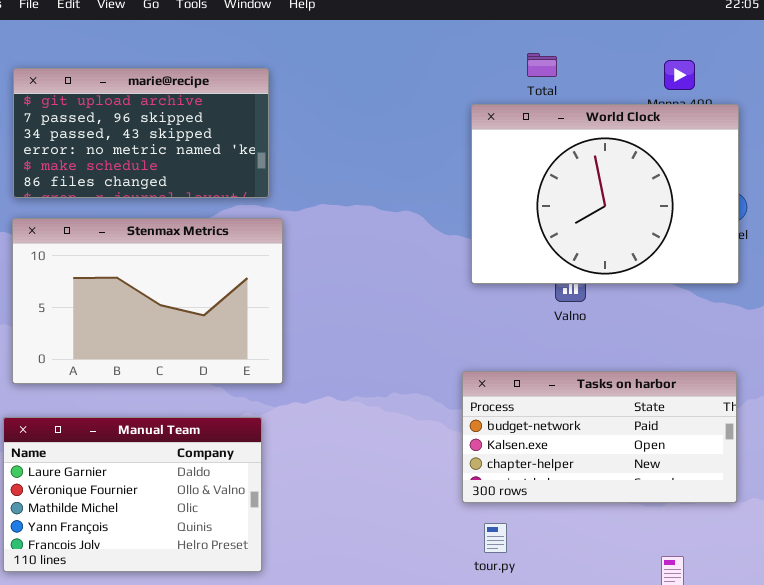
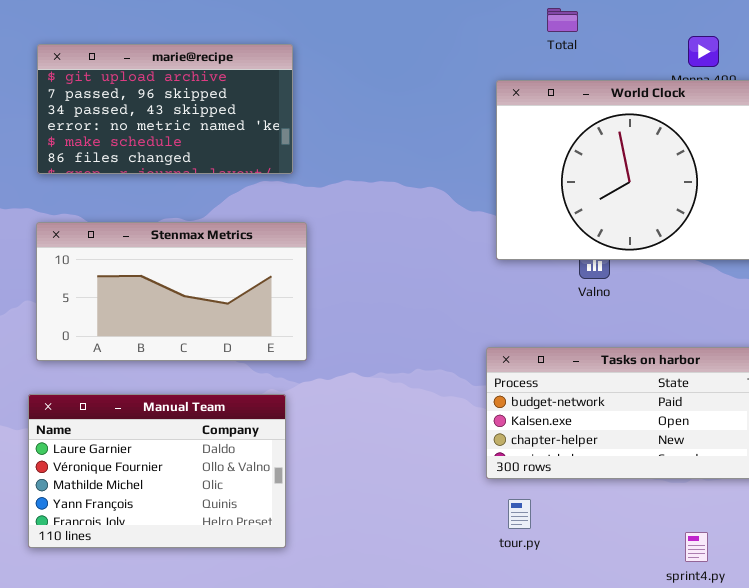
Total: [527,53,557,77] -> [547,8,578,32], moved
Stenmax Metrics: [12,218,283,384] -> [36,222,307,361], resized

